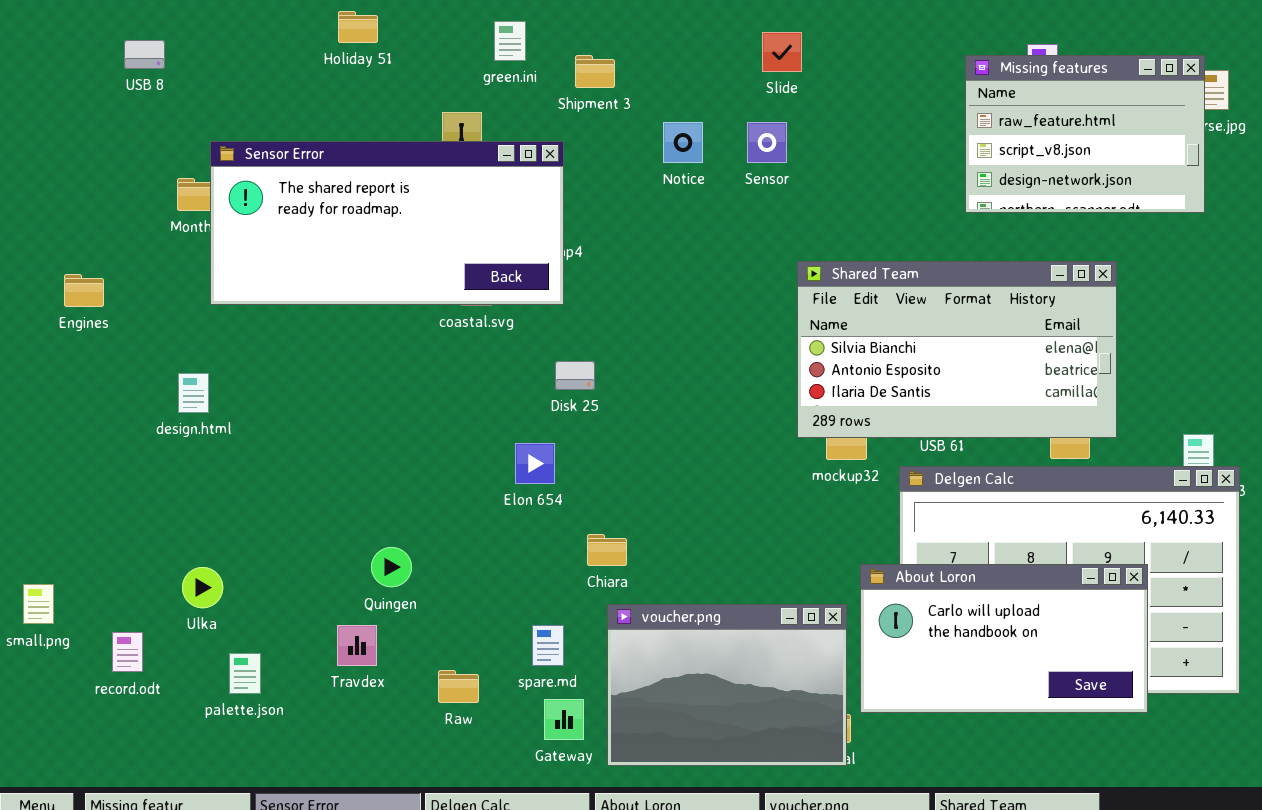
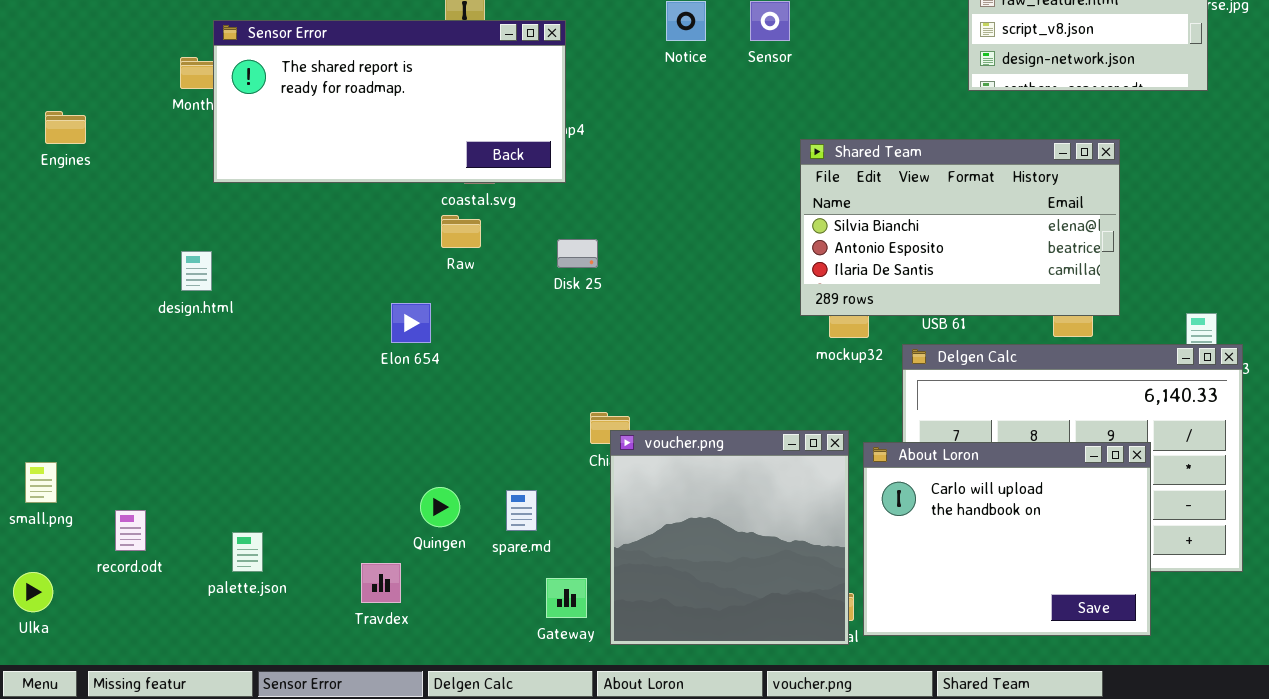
Engines: [64,274,104,307] -> [45,111,86,144], moved
Elon 654: [515,443,555,484] -> [391,303,431,343], moved
Quingen: [371,547,412,587] -> [420,487,460,527], moved
About Loron: [860,564,1148,713] -> [863,442,1151,636], resized
Ulka: [182,567,223,608] -> [13,572,53,612], moved
voucher.png: [607,604,847,766] -> [610,430,849,645], resized
Travdex: [337,625,377,666] -> [361,563,401,603], moved
spare.md: [532,625,564,666] -> [506,490,537,531], moved
Raw: [438,670,479,703] -> [441,215,481,248], moved

